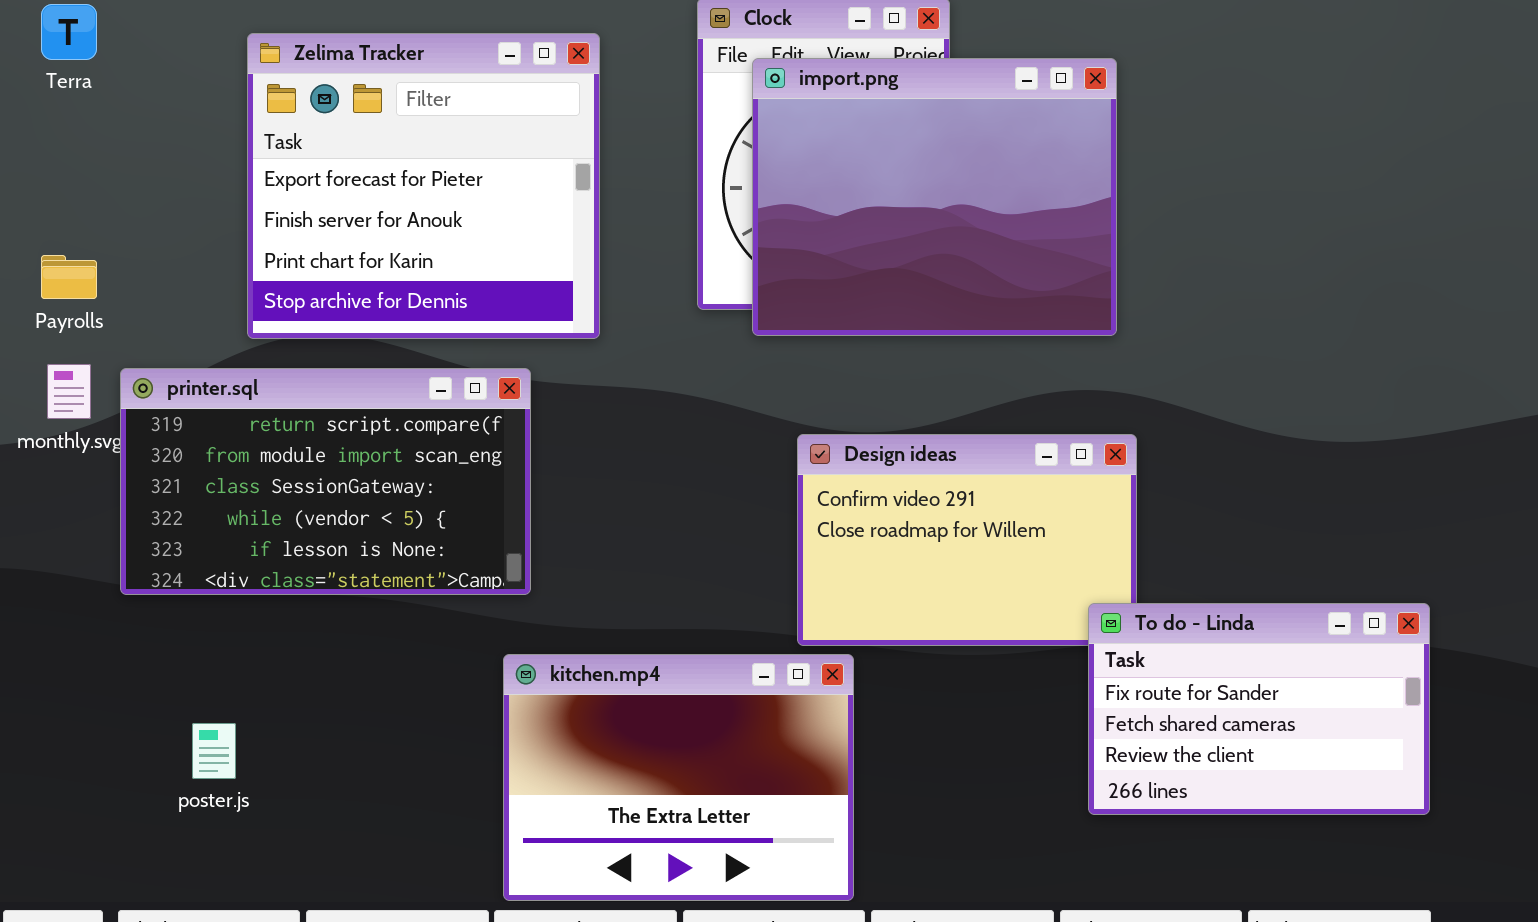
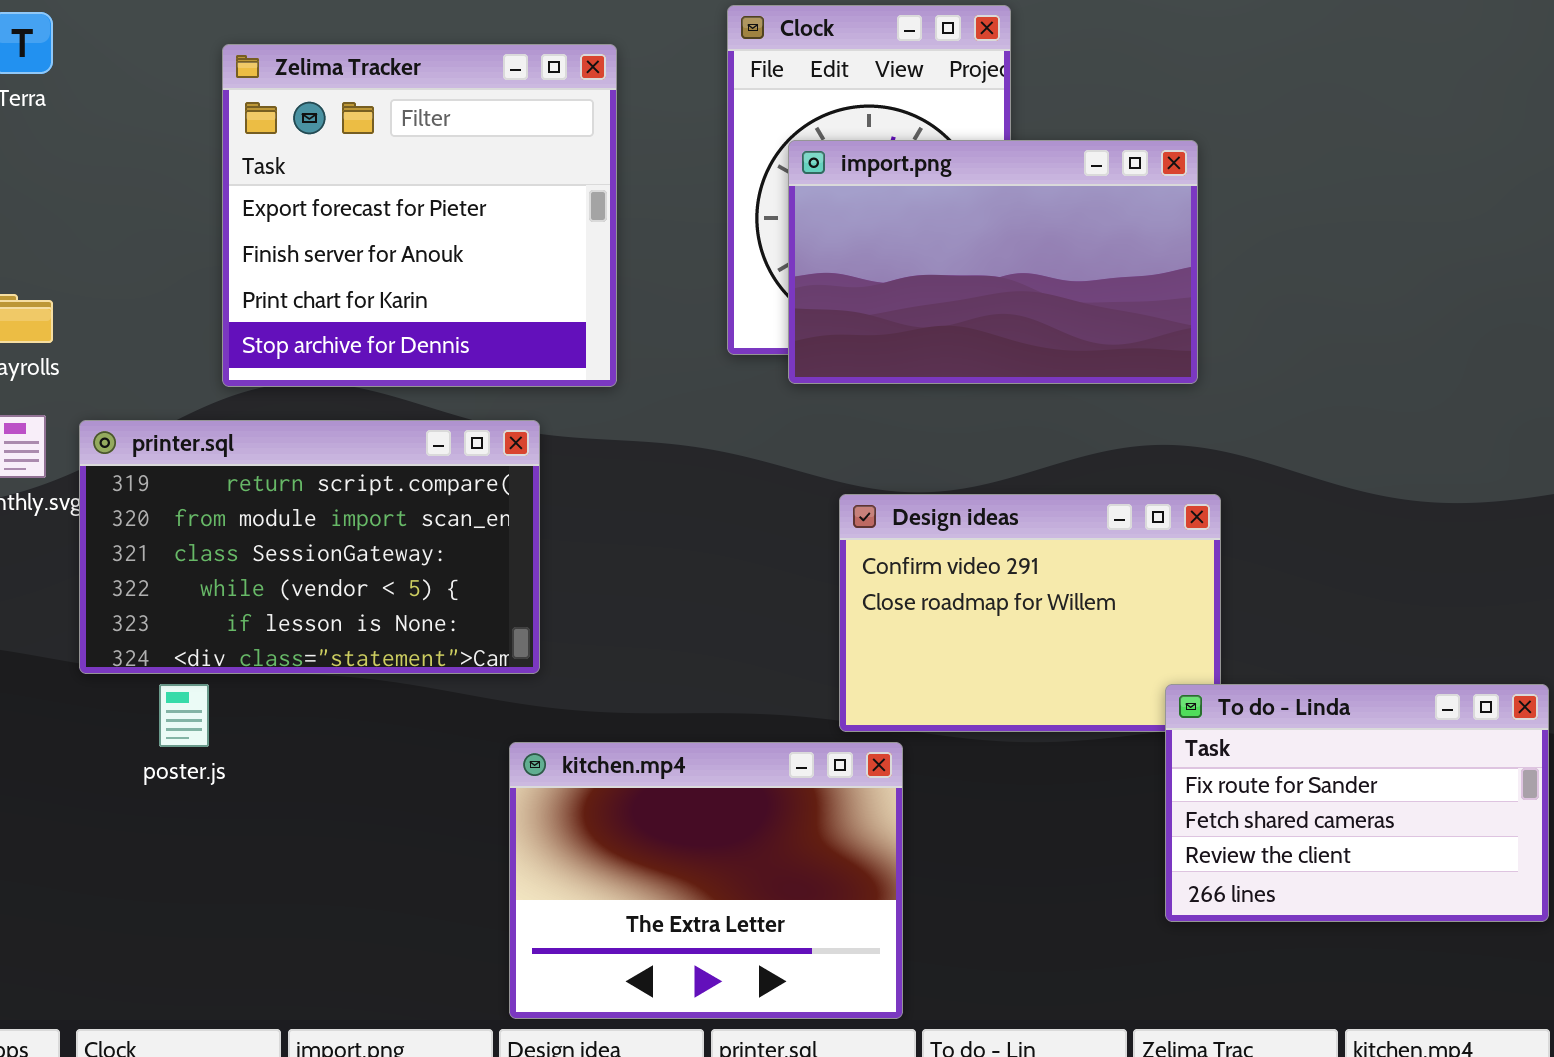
import.png: [752,58,1117,336] -> [788,140,1198,384], resized
poster.js: [192,723,236,779] -> [159,684,209,747], moved

